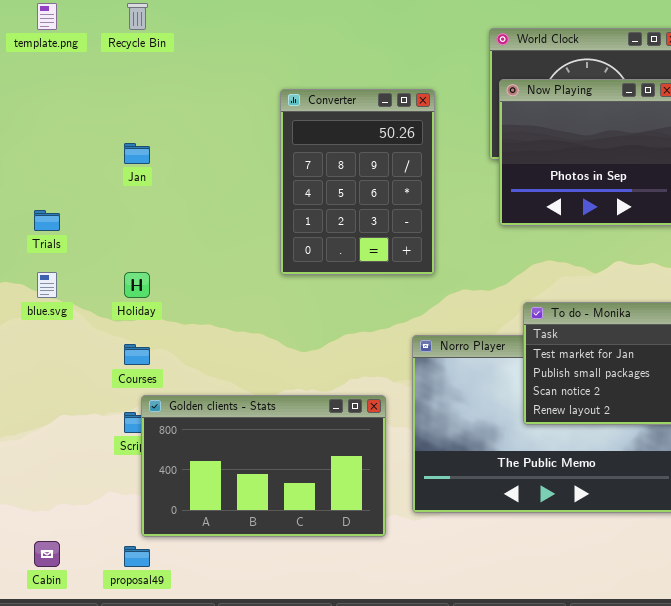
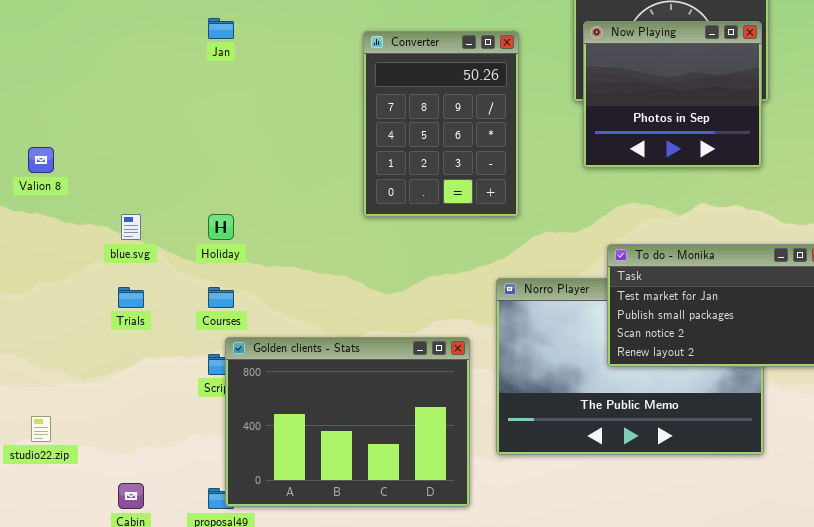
Jan: [124,143,150,164] -> [208,18,234,39], moved
Trials: [34,210,60,231] -> [118,287,144,308], moved
Golden clients - Stats: [141,395,386,537] -> [225,337,470,507], resized

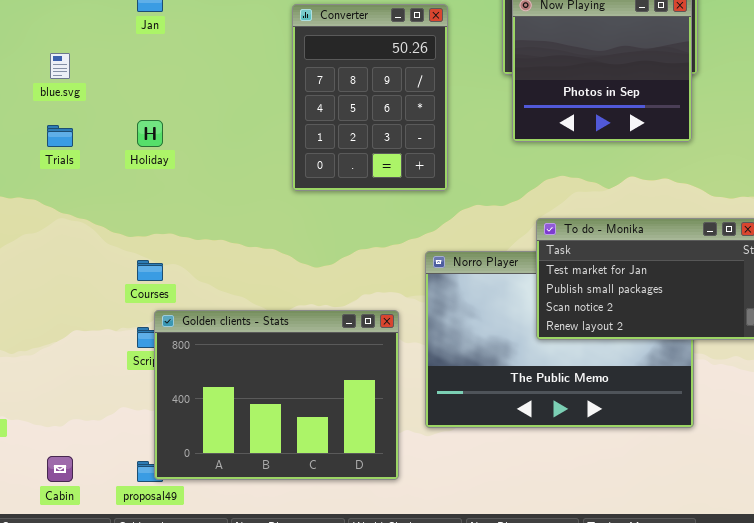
blue.svg: [121,214,141,240] -> [50,53,70,79], moved
Holiday: [208,214,234,240] -> [137,120,163,147], moved
Trials: [118,287,144,308] -> [47,125,73,147], moved

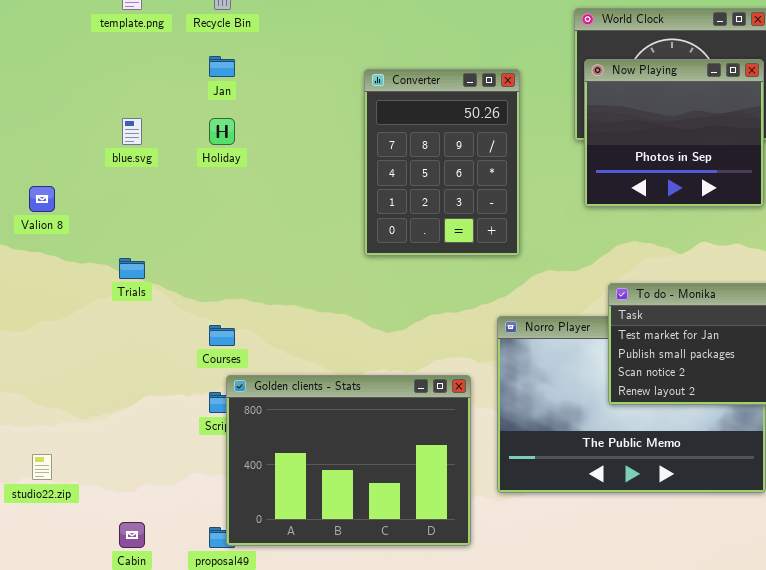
Holiday: [137,120,163,147] -> [209,118,235,145], moved
Trials: [47,125,73,147] -> [119,258,145,279], moved

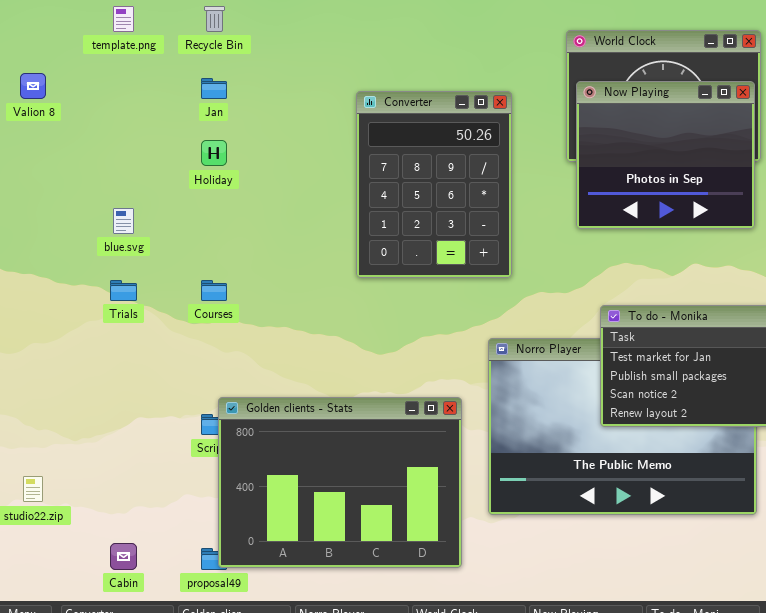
blue.svg: [122,118,142,145] -> [113,208,134,234], moved
Valion 8: [29,186,55,212] -> [20,73,46,99], moved
Courses: [209,325,235,346] -> [201,280,227,301], moved

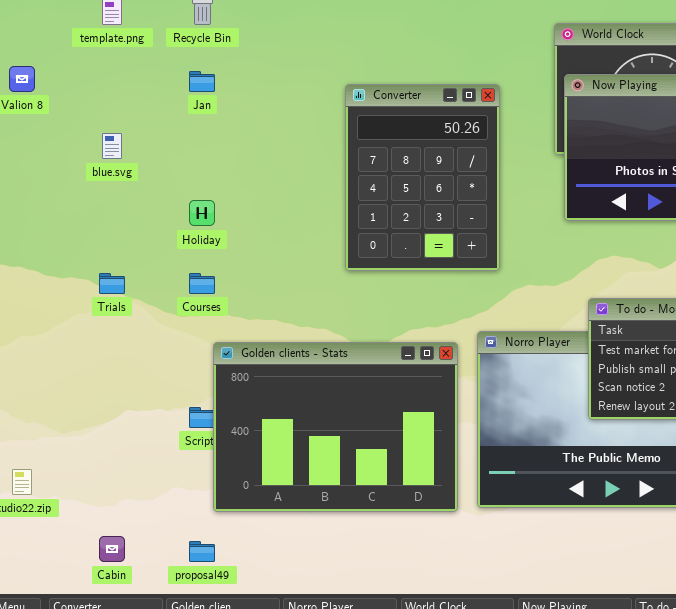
Holiday: [201,140,227,166] -> [189,200,215,226], moved
blue.svg: [113,208,134,234] -> [102,133,122,159], moved
Golden clients - Stats: [218,397,462,568] -> [213,342,458,512], moved

